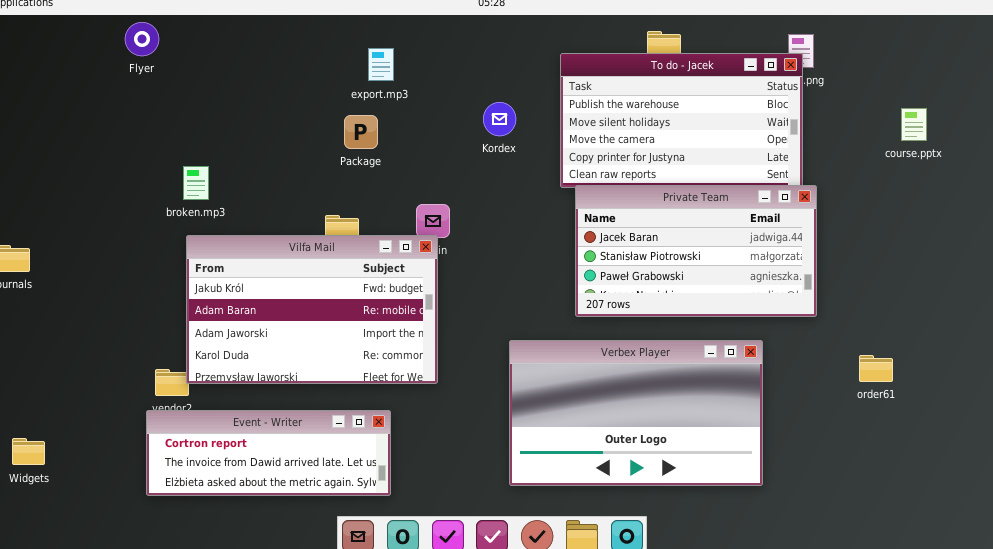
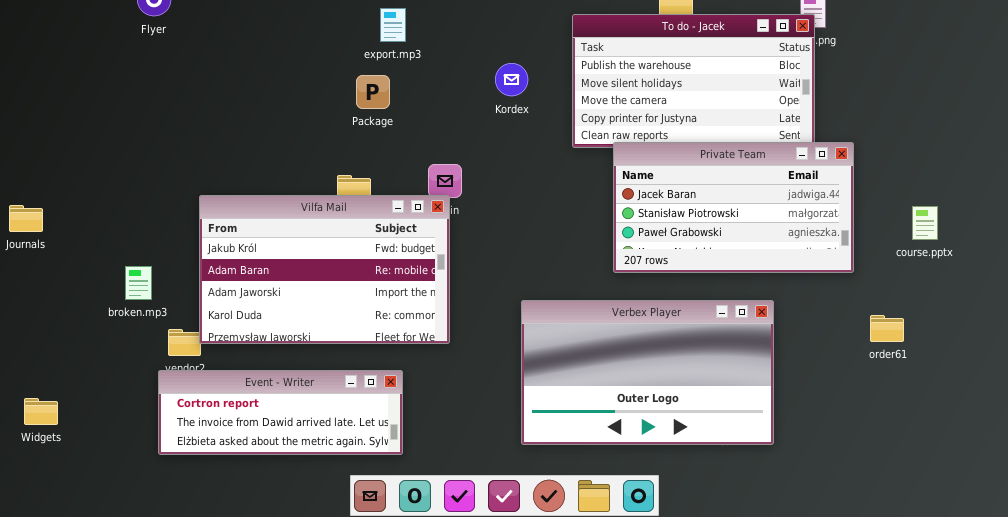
course.pptx: [901,108,927,141] -> [912,206,938,240], moved
broken.mp3: [183,166,209,200] -> [125,266,152,300], moved
Private Team: [575,185,817,317] -> [613,142,854,273], moved

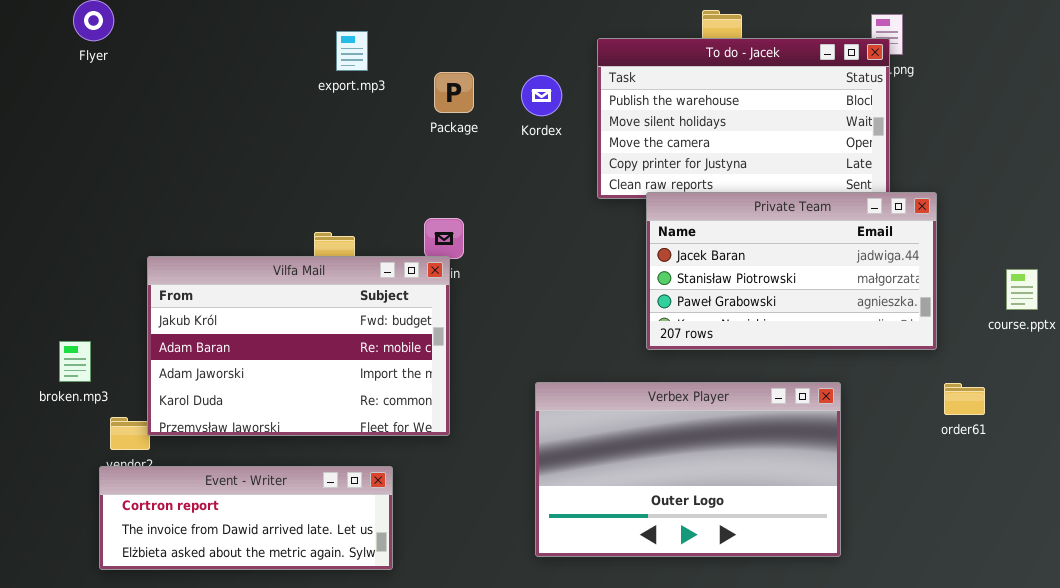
export.mp3: [380,8,406,42] -> [336,31,368,71], moved
Kordex: [495,63,528,96] -> [521,75,562,116], moved
Package: [356,75,390,109] -> [434,72,474,113], moved
order61: [870,315,904,342] -> [944,383,985,415], moved

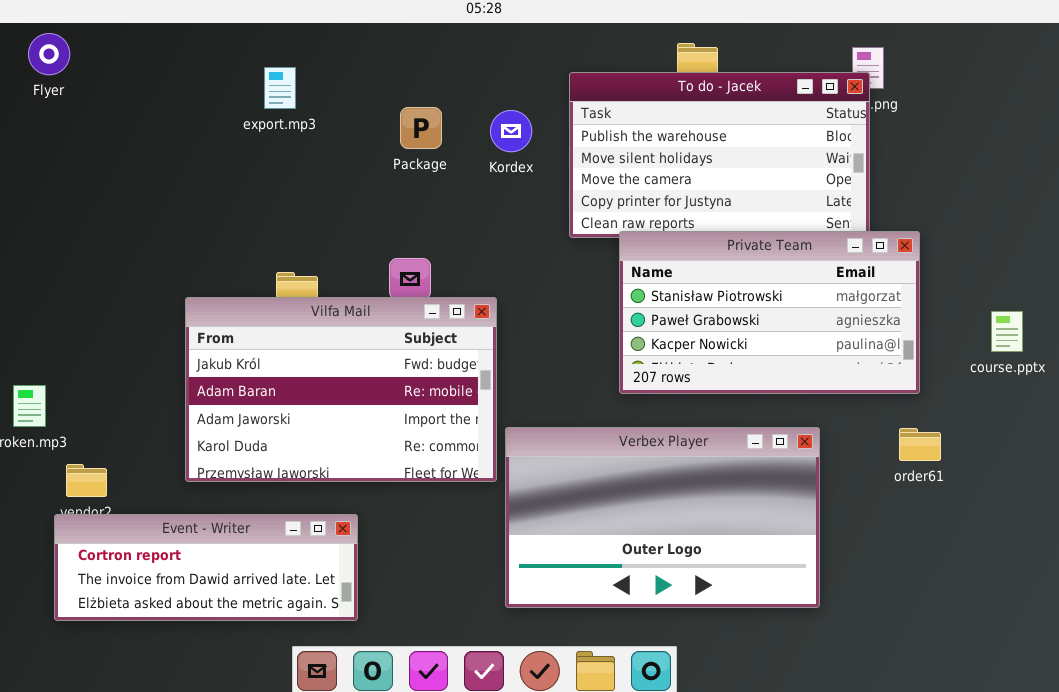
export.mp3: [336,31,368,71] -> [264,67,296,109], moved
Private Team: [646,192,937,350] -> [619,231,920,394], scrolled down 1 row
Vilfa Mail: [147,256,450,436] -> [185,297,497,482], moved
order61: [944,383,985,415] -> [899,428,941,461], moved

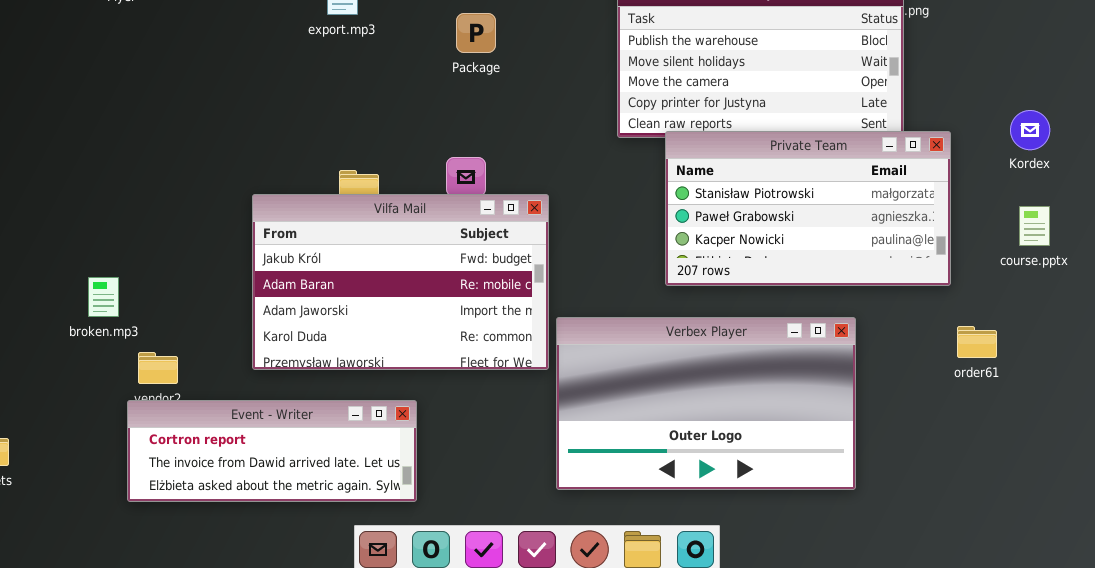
Kordex: [490,110,532,152] -> [1010,110,1050,150], moved
order61: [899,428,941,461] -> [957,326,997,358], moved

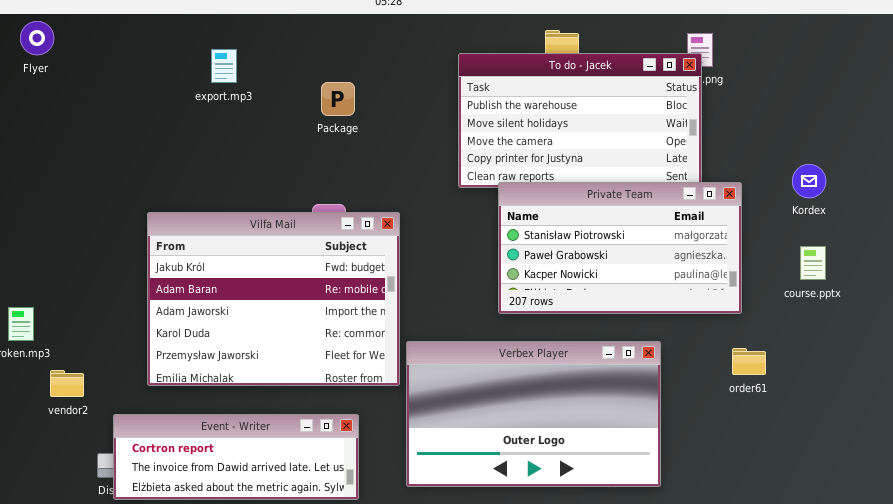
Vilfa Mail: [252,194,549,370] -> [147,212,400,386], resized
order61: [957,326,997,358] -> [732,348,766,375], moved
Event - Writer: [127,400,417,502] -> [113,414,359,500], moved

